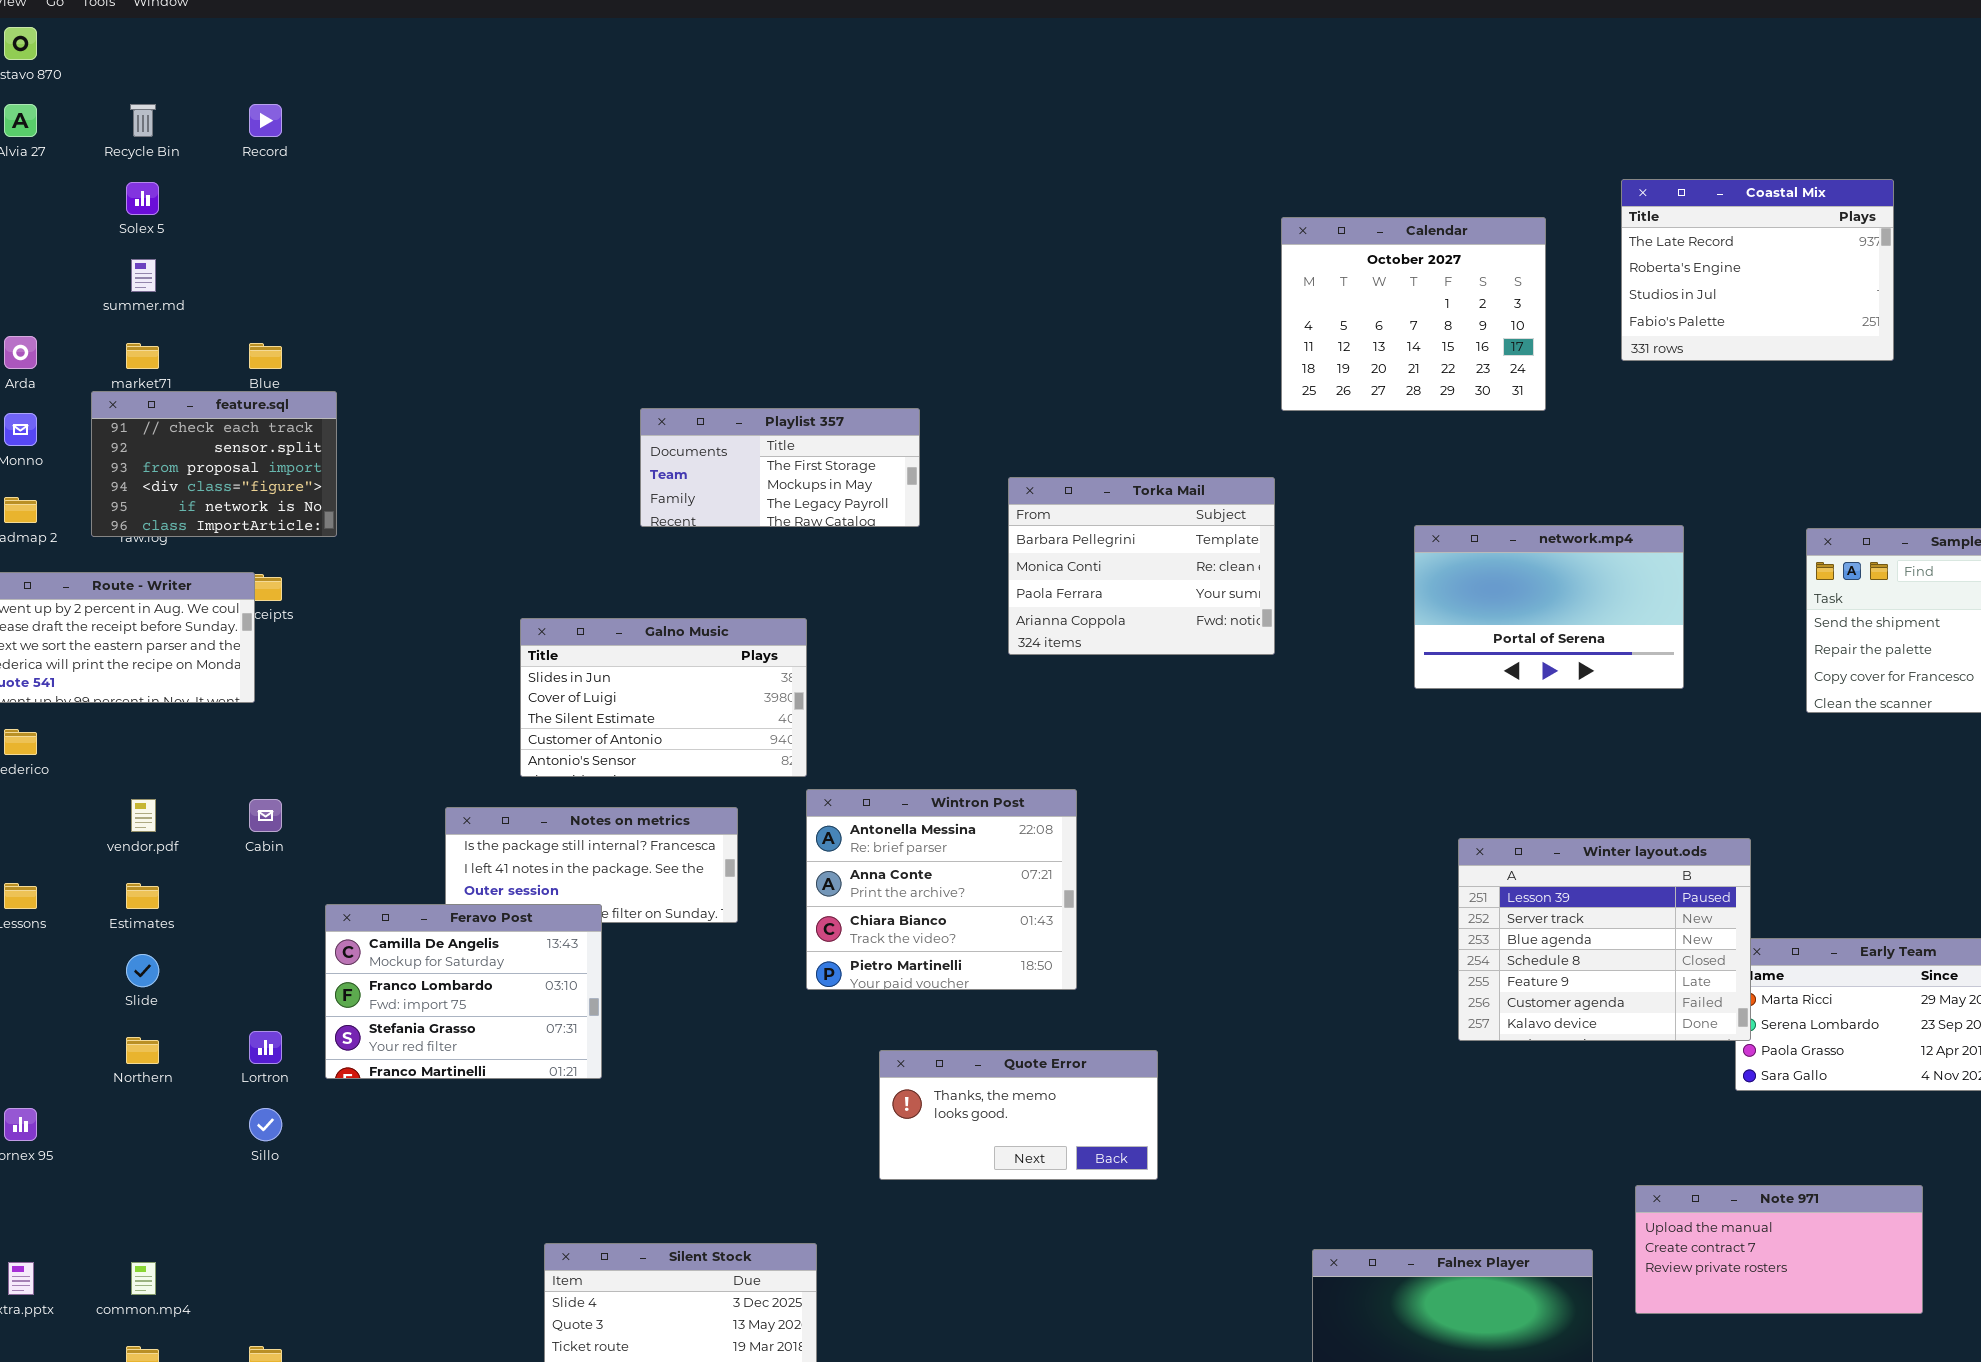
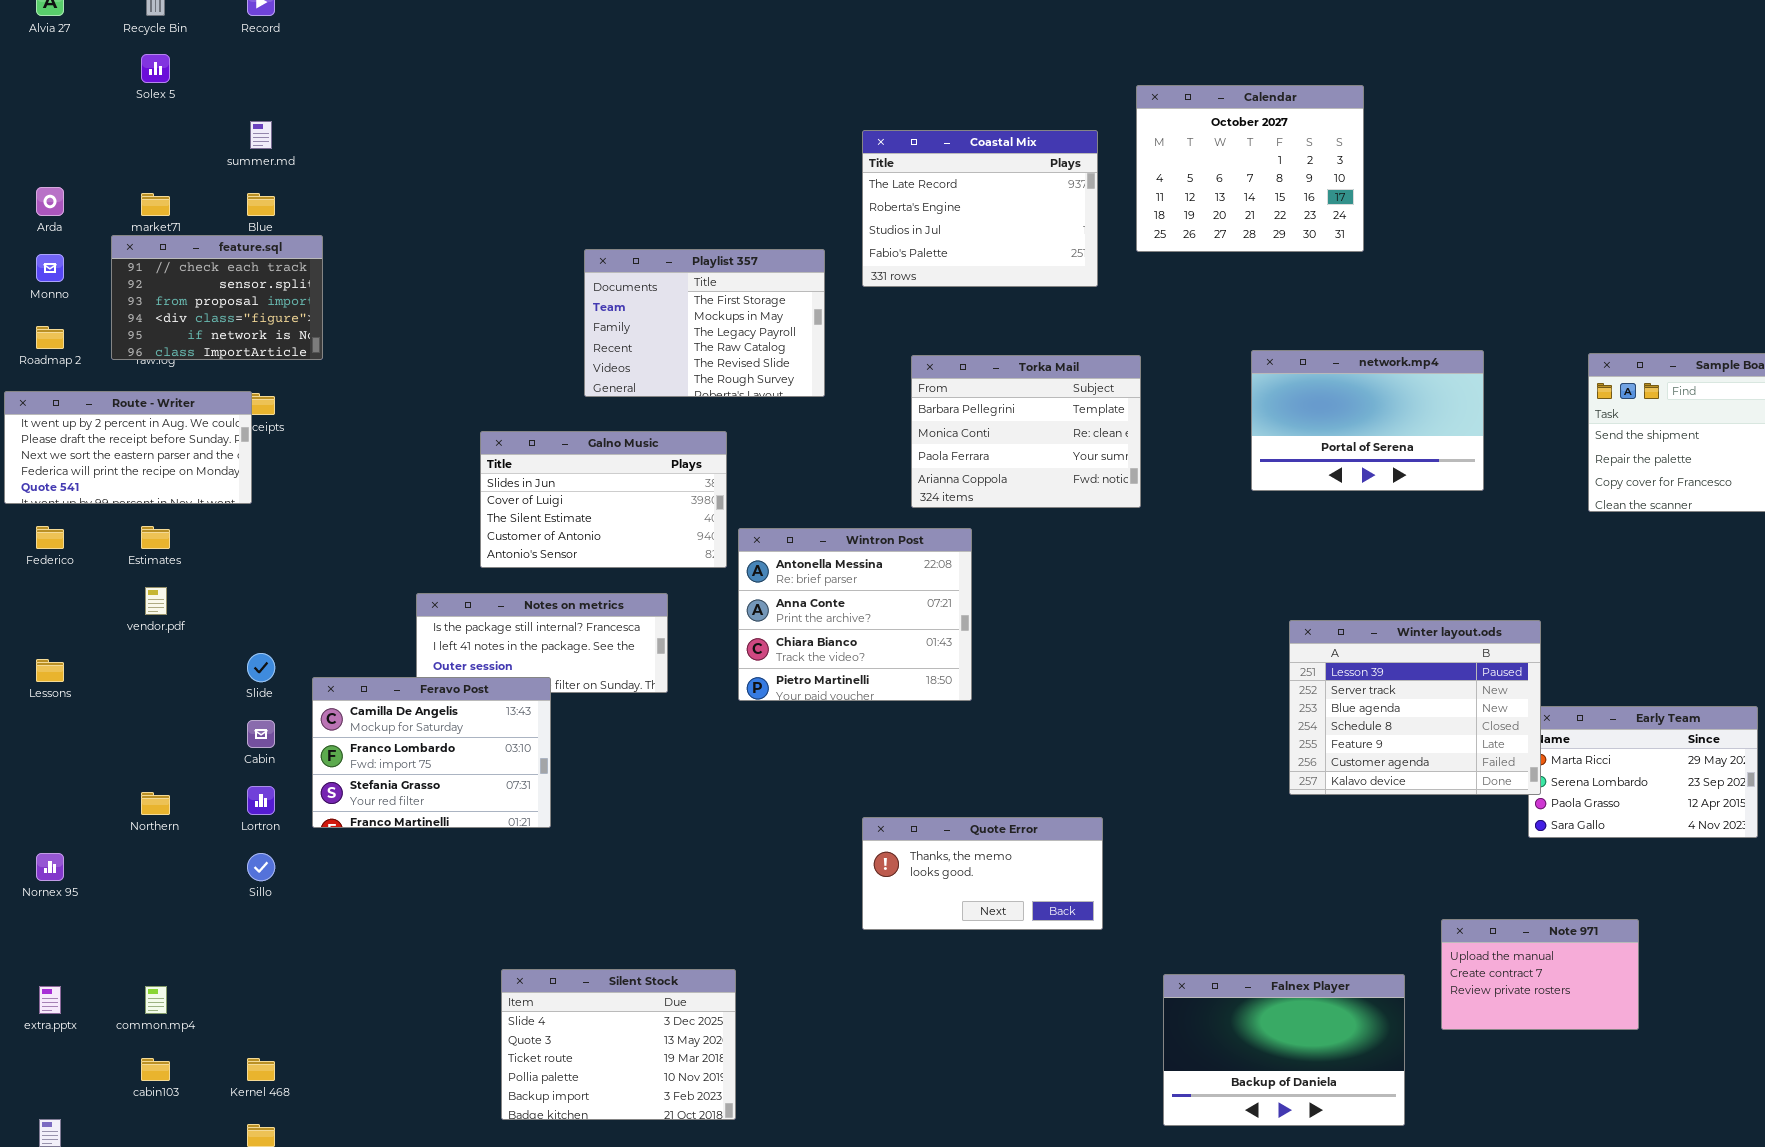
Coastal Mix: [1621,179,1894,361] -> [862,130,1098,287], moved
summer.md: [131,259,156,292] -> [250,121,272,149], moved
Playlist 357: [640,408,920,527] -> [584,249,825,397], resized
Torka Mail: [1008,477,1275,655] -> [911,355,1141,508], moved
Wintron Post: [806,789,1077,990] -> [738,528,972,701], moved
Cabin: [249,799,282,832] -> [247,720,275,748], moved
Estimates: [126,883,159,909] -> [141,526,170,549], moved
Slide: [126,954,159,987] -> [247,653,275,682], moved
Quote Error: [879,1050,1158,1180] -> [862,817,1103,930], moved
Note 971: [1635,1185,1923,1314] -> [1441,919,1639,1030], resized

